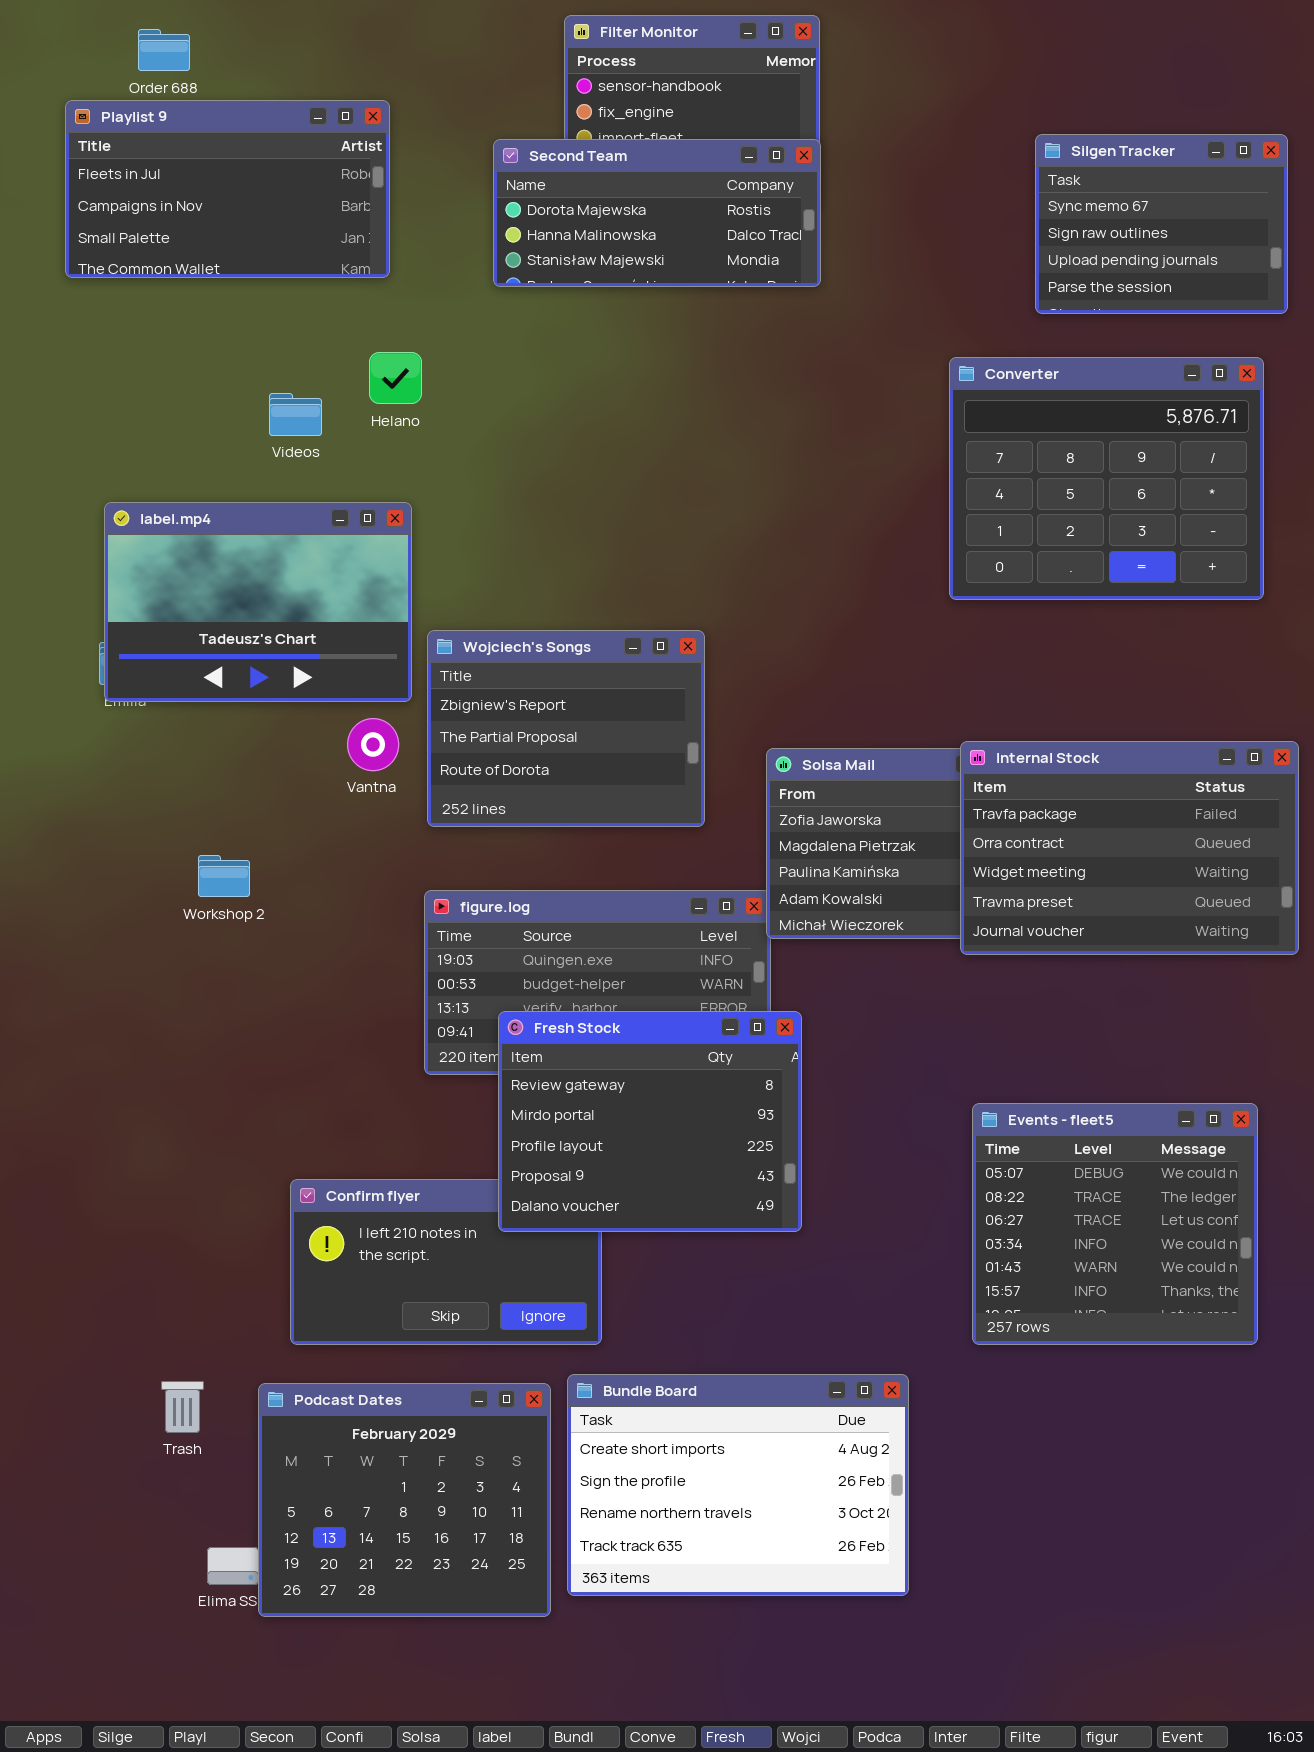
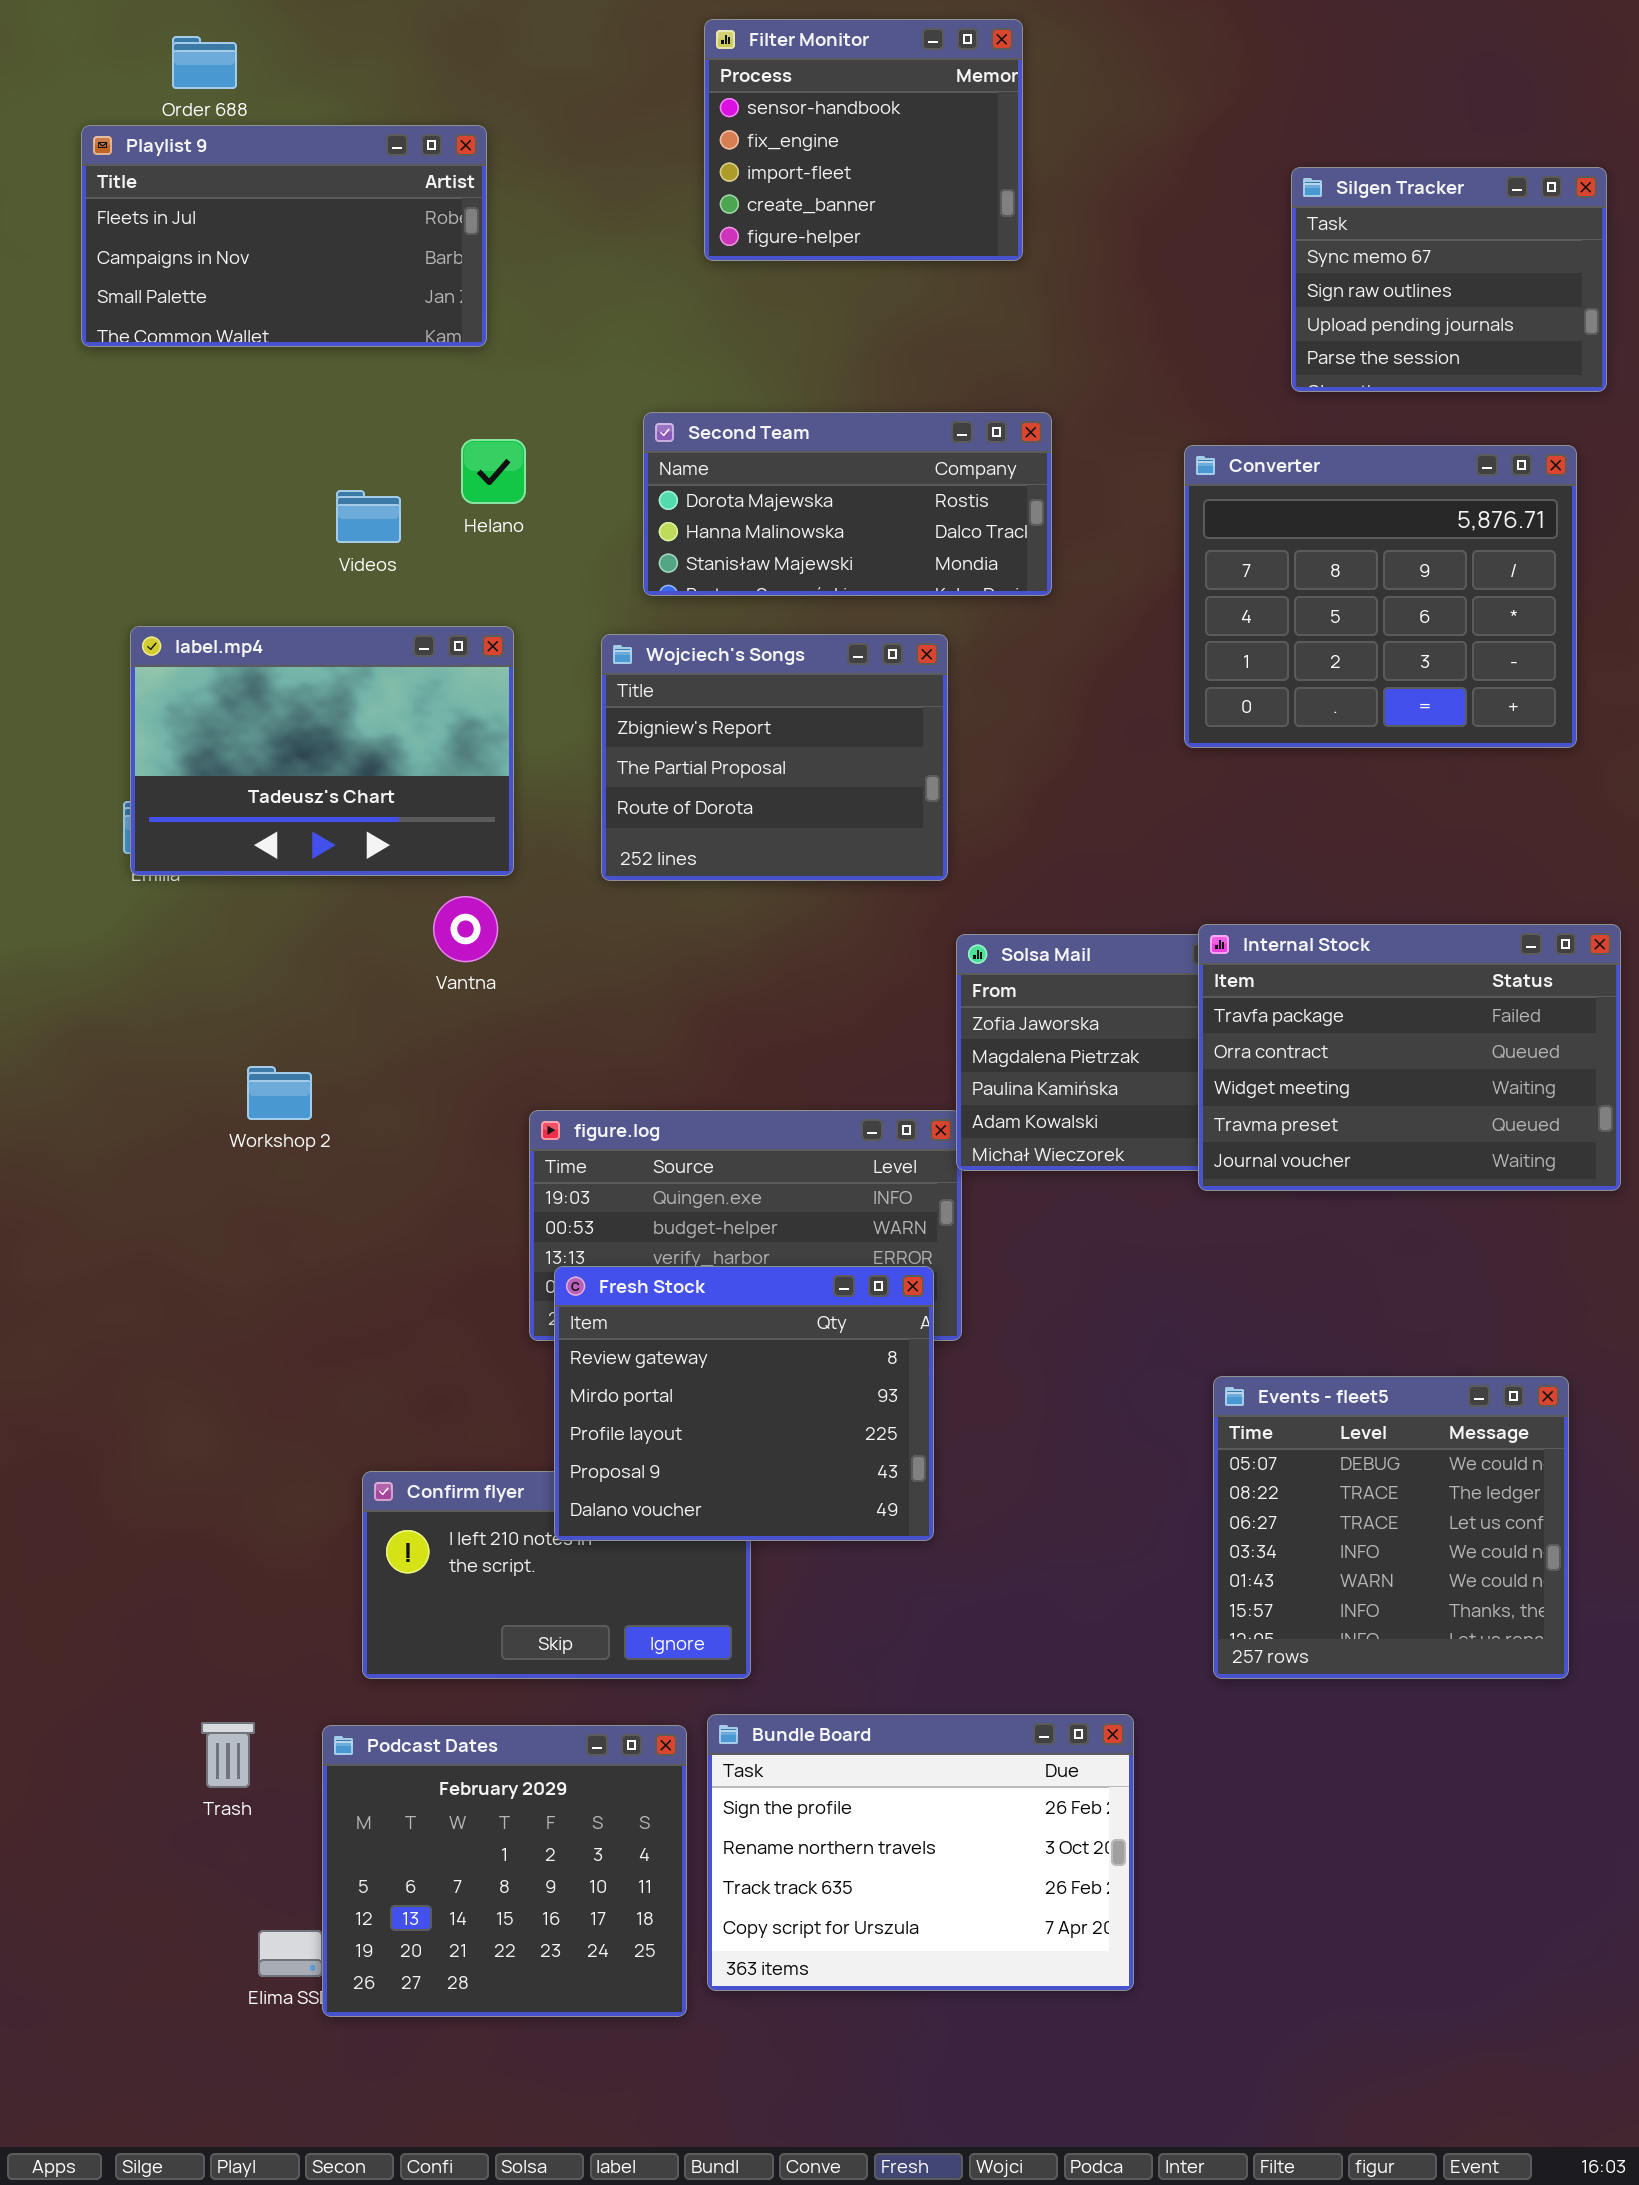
Second Team: [493,139,821,287] -> [643,412,1052,596], moved
Wojciech's Songs: [427,630,705,827] -> [601,634,948,881], moved
Fresh Stock: [498,1011,802,1232] -> [554,1266,934,1541], moved
Bundle Board: [567,1374,909,1596] -> [707,1714,1134,1991], scrolled down 1 row

